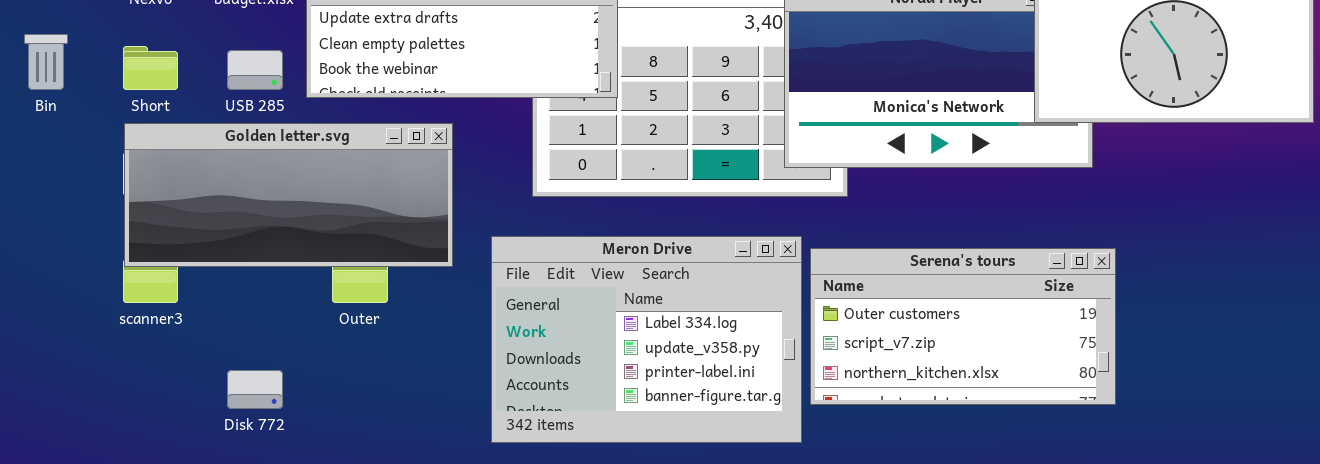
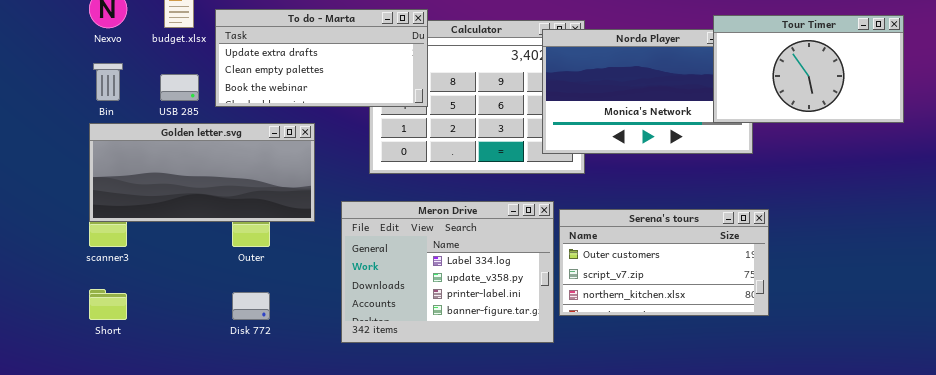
Bin: [24,34,68,90] -> [93,63,123,101], moved
Short: [123,46,178,90] -> [89,289,127,320], moved
Disk 772: [227,370,283,409] -> [232,292,270,320], moved

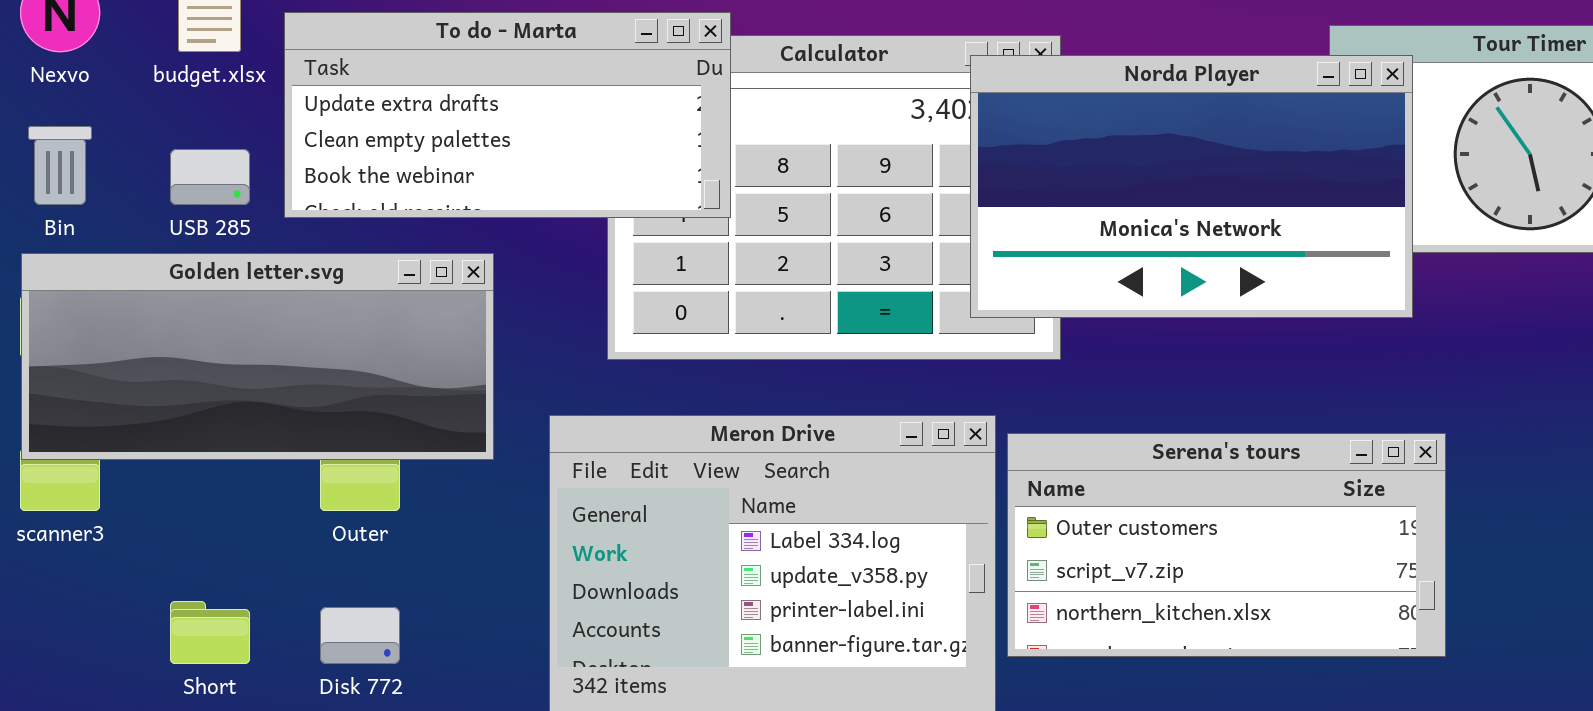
Norda Player: [542,29,753,154] -> [970,55,1413,318], raised
Short: [89,289,127,320] -> [170,601,250,664], moved

